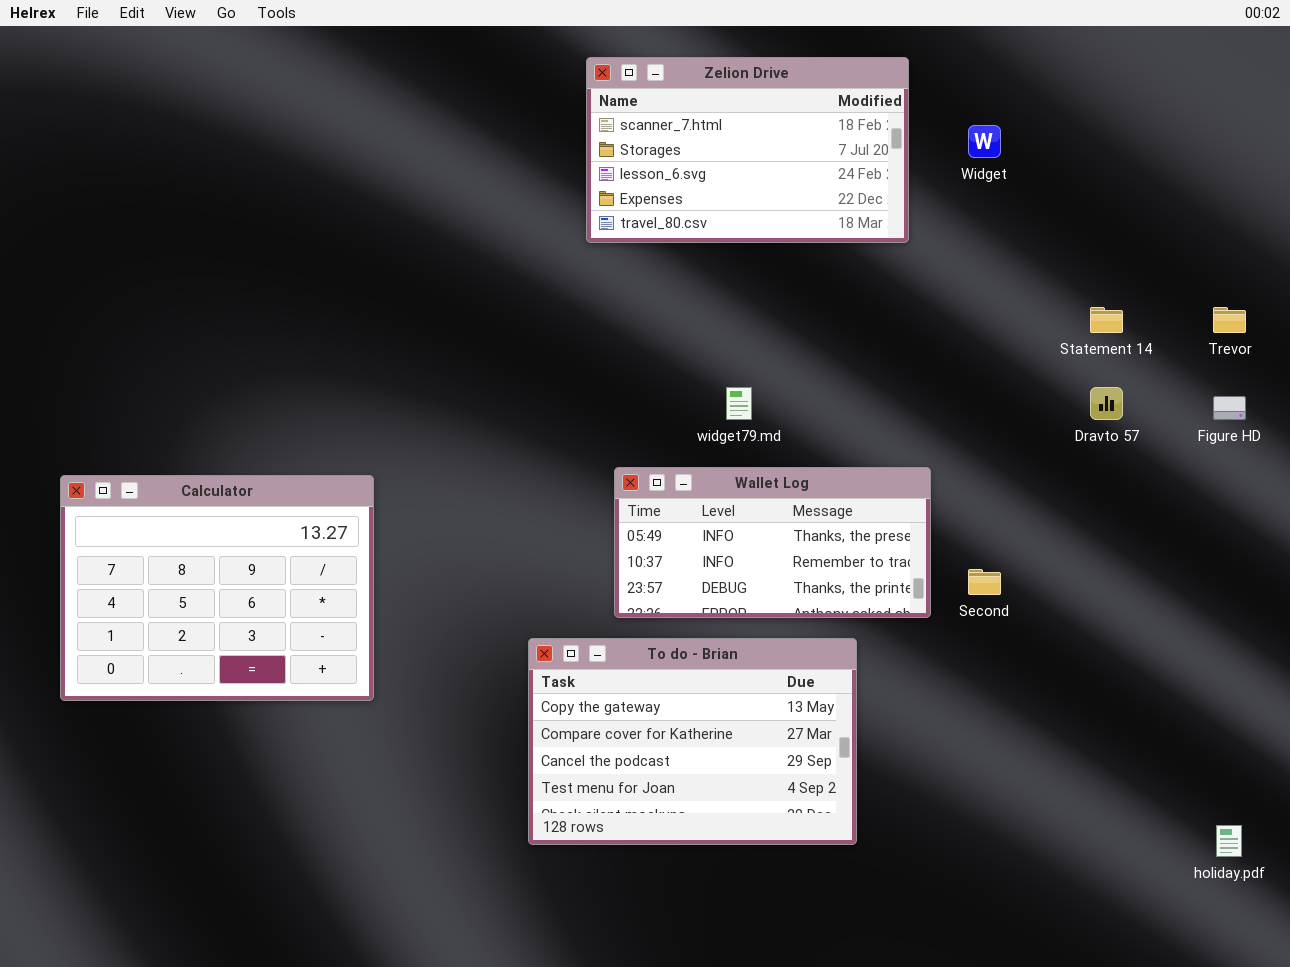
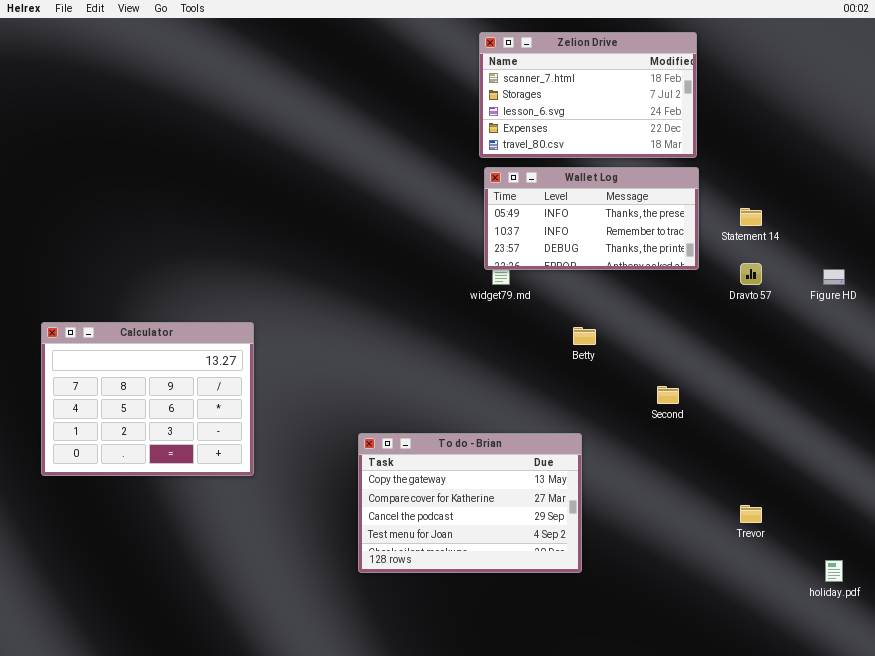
Zelion Drive: [586,57,909,243] -> [479,32,697,158], moved
Trevor: [1213,307,1246,333] -> [740,505,762,523], moved
Wallet Log: [614,467,931,618] -> [484,167,699,270], moved

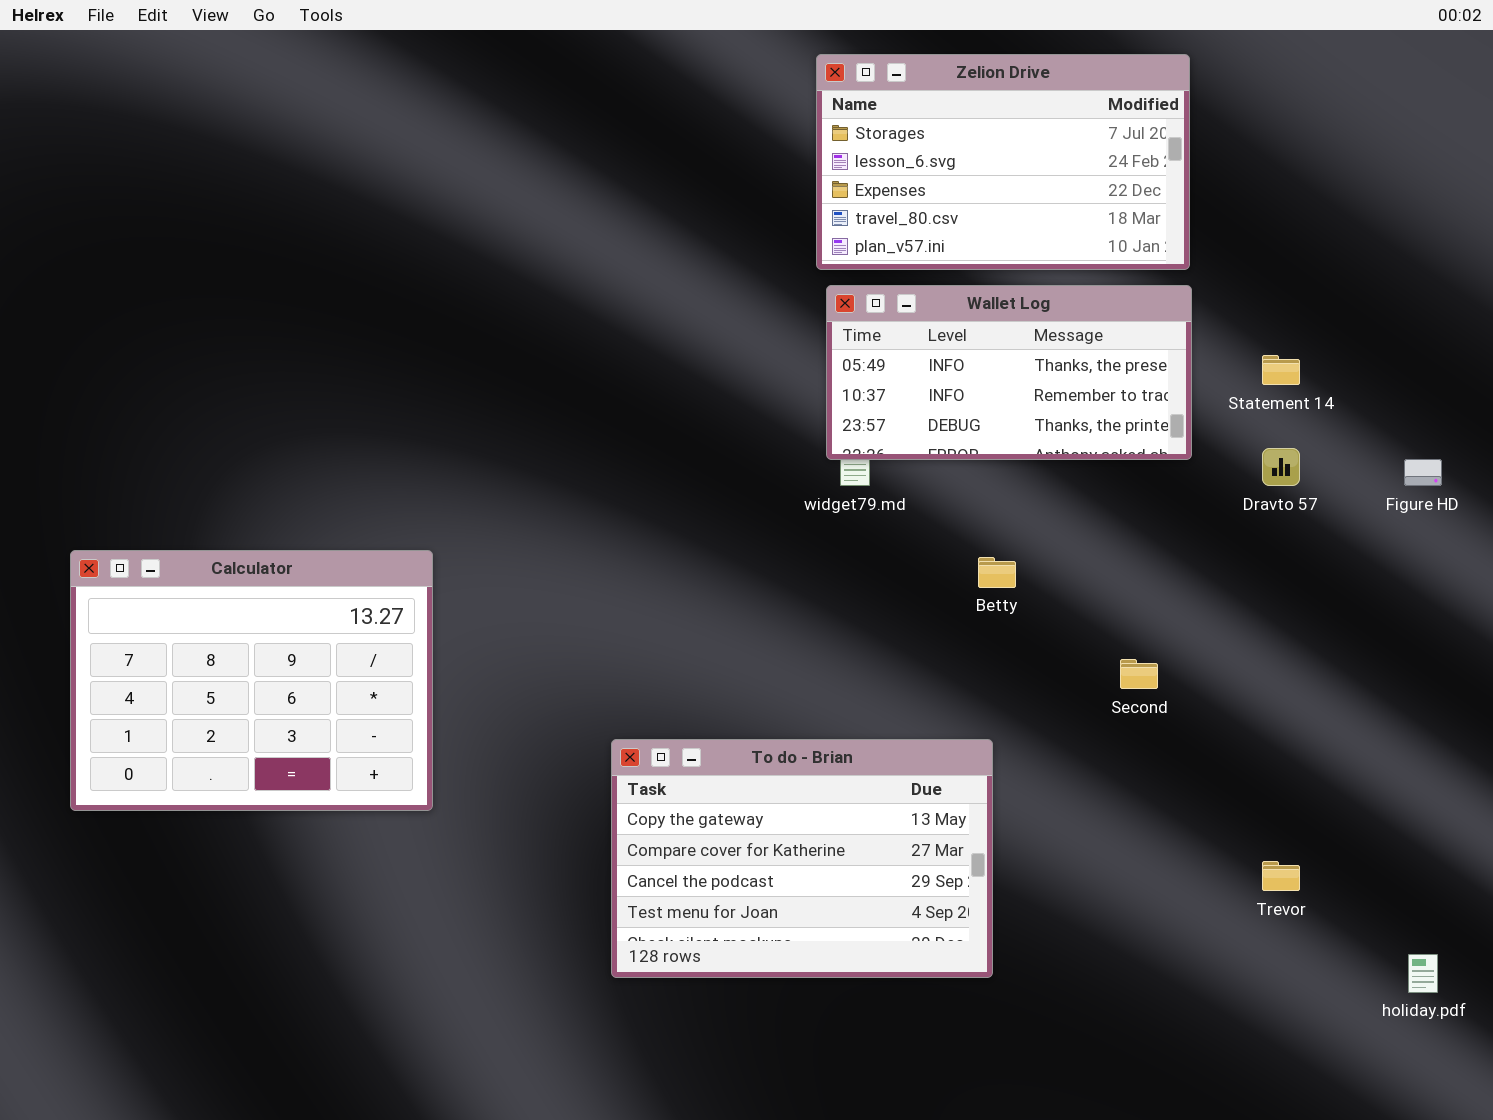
Zelion Drive: [479,32,697,158] -> [816,54,1190,270], scrolled down 1 row

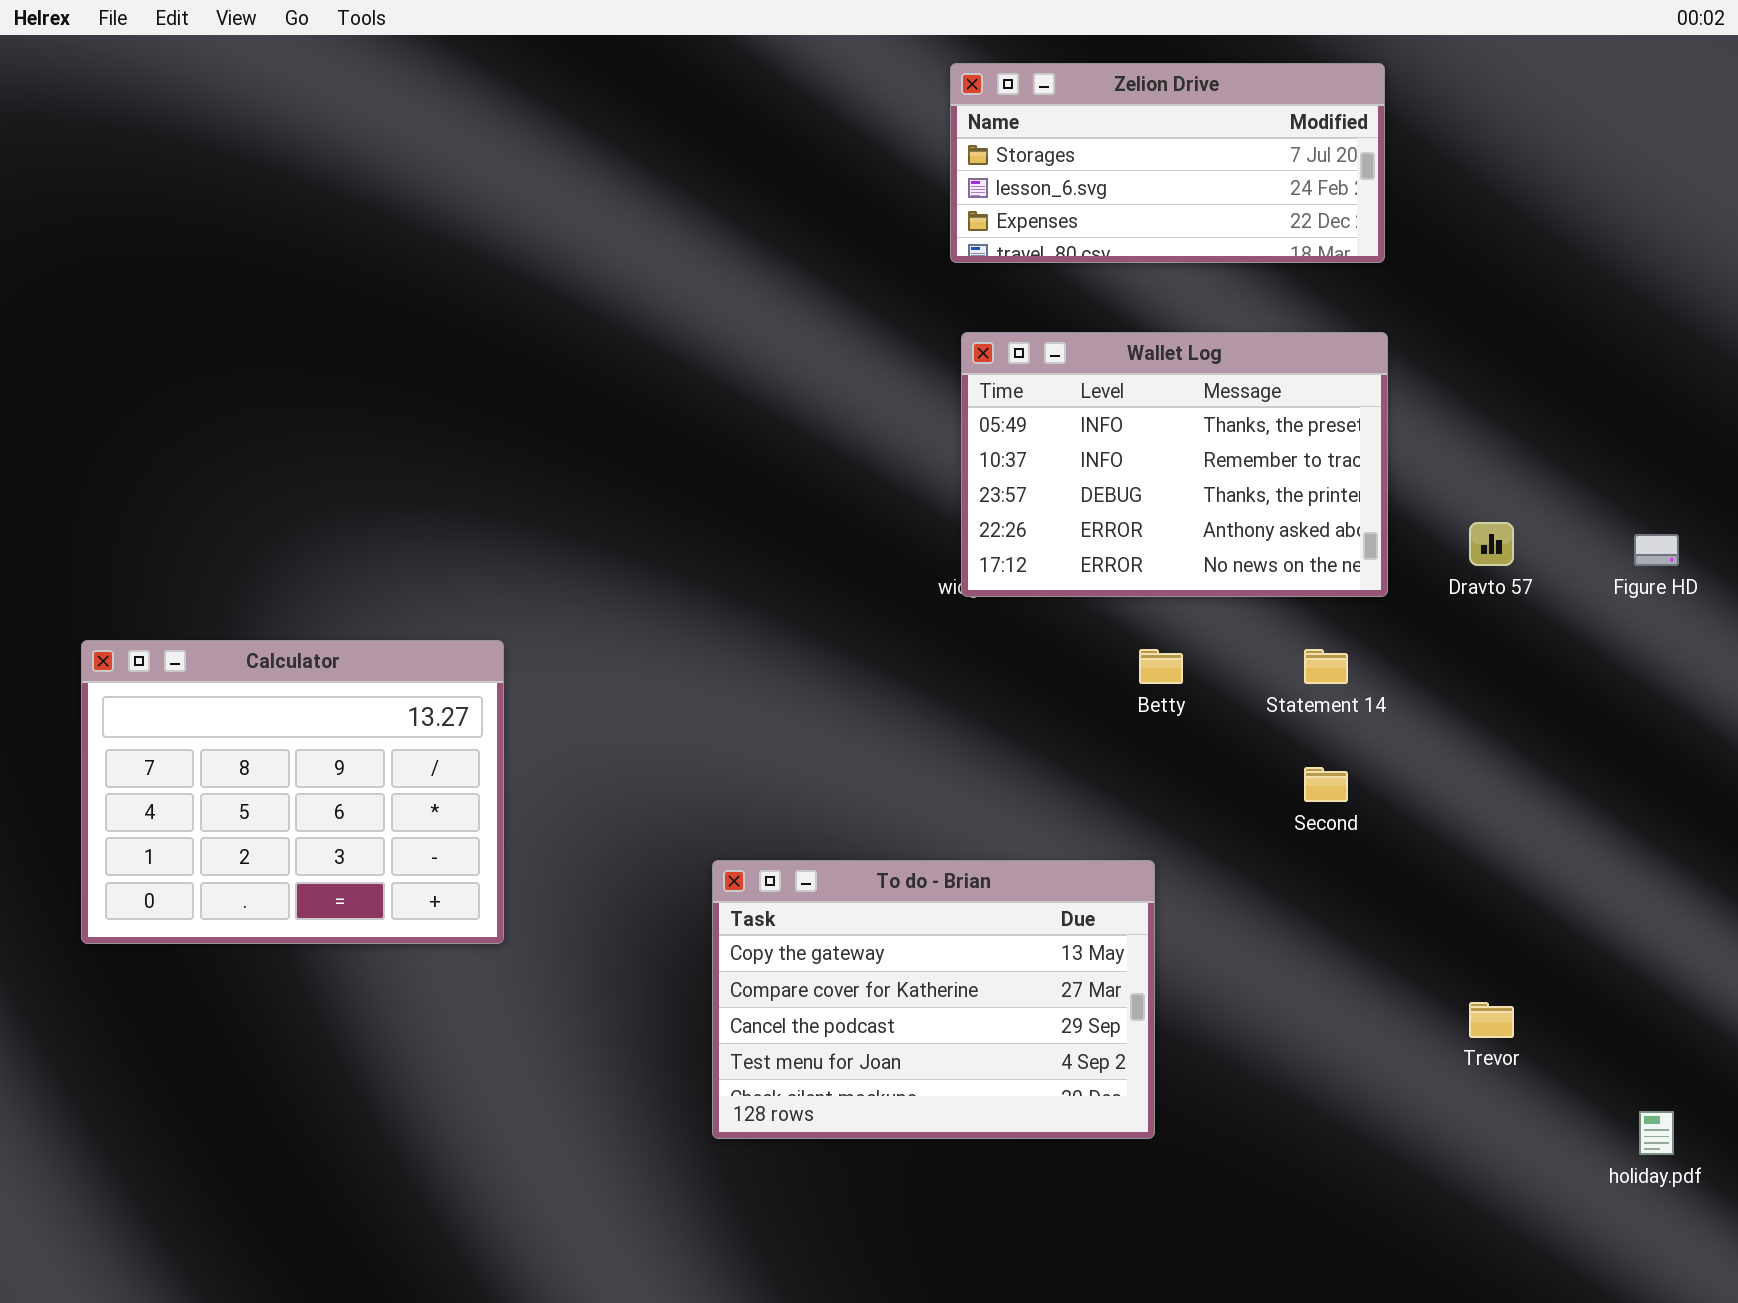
Zelion Drive: [816,54,1190,270] -> [950,63,1385,263], resized
Wallet Log: [826,285,1192,460] -> [961,332,1388,597], resized
Statement 14: [1262,355,1300,385] -> [1304,649,1348,684], moved

